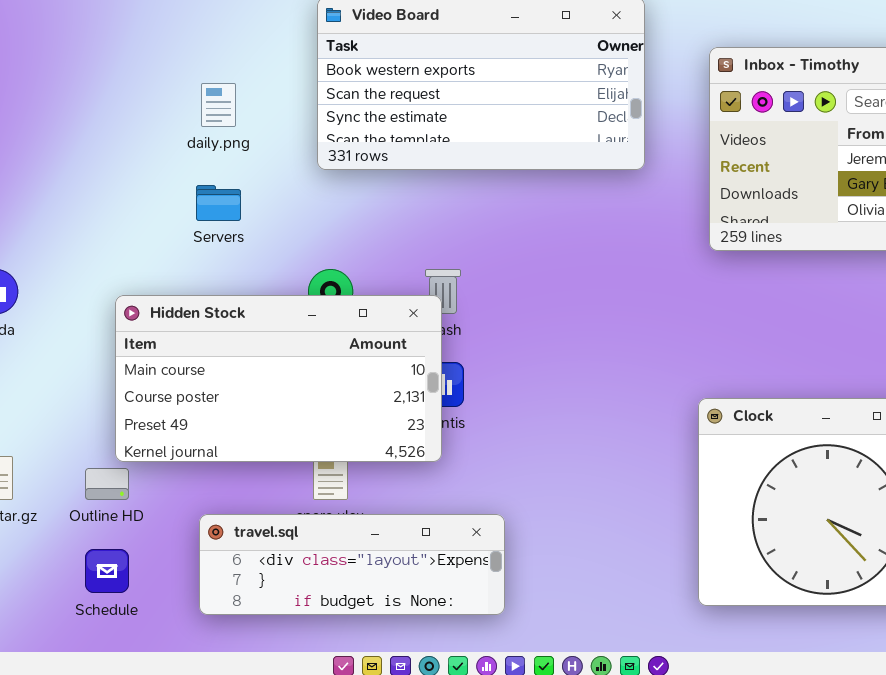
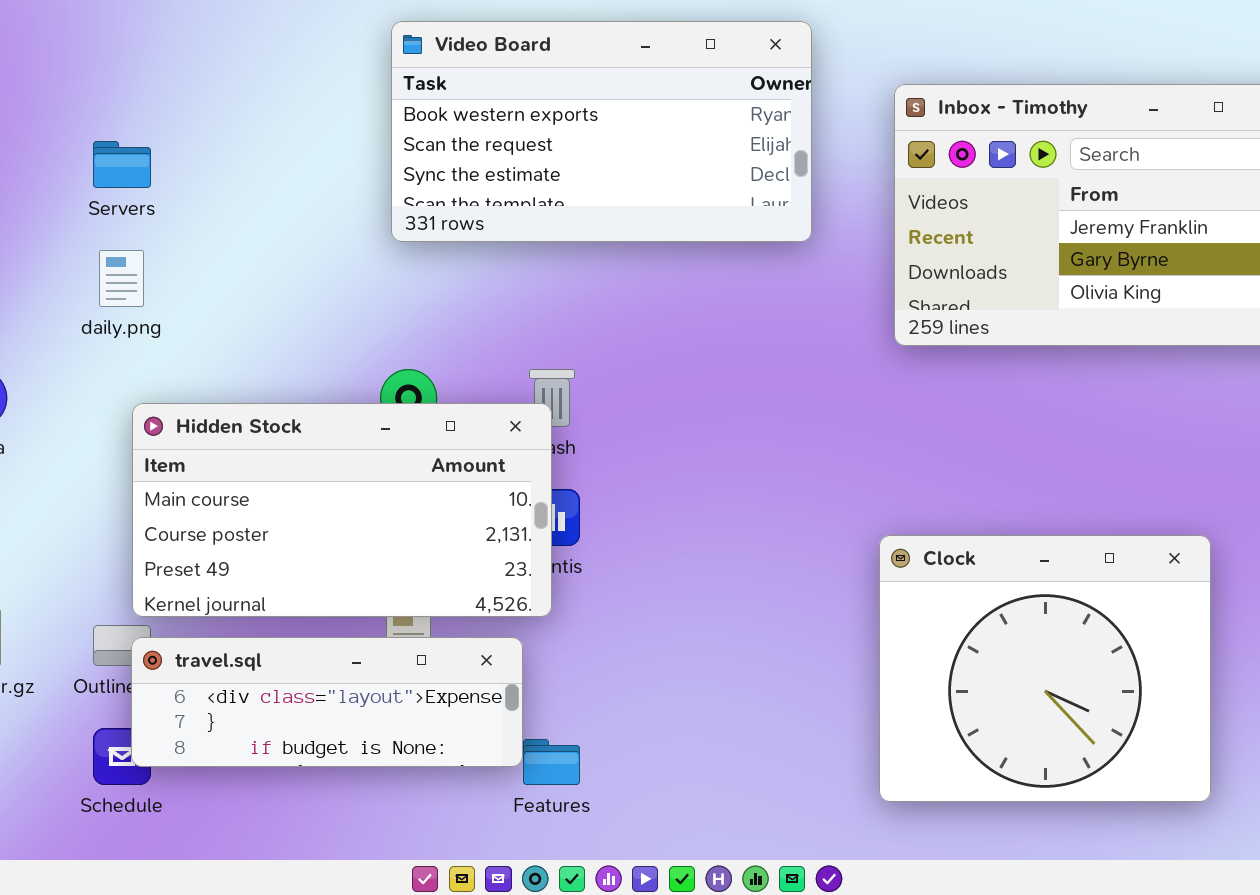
daily.png: [201,83,236,127] -> [99,250,144,307], moved
Servers: [196,185,241,221] -> [93,141,151,188], moved
travel.sql: [199,514,505,615] -> [131,637,523,767], moved

